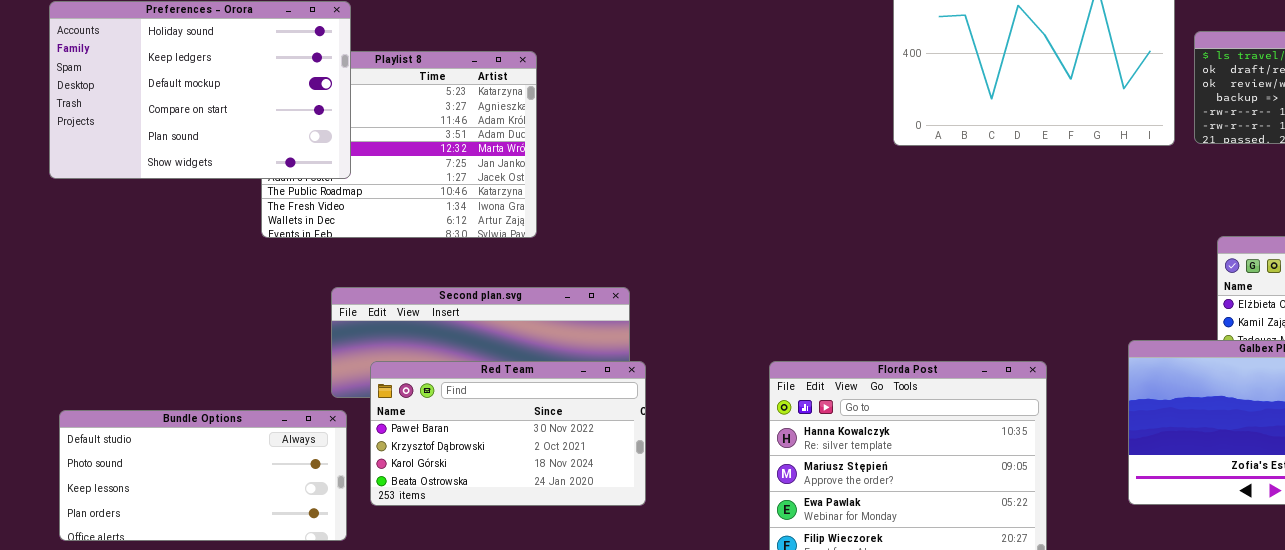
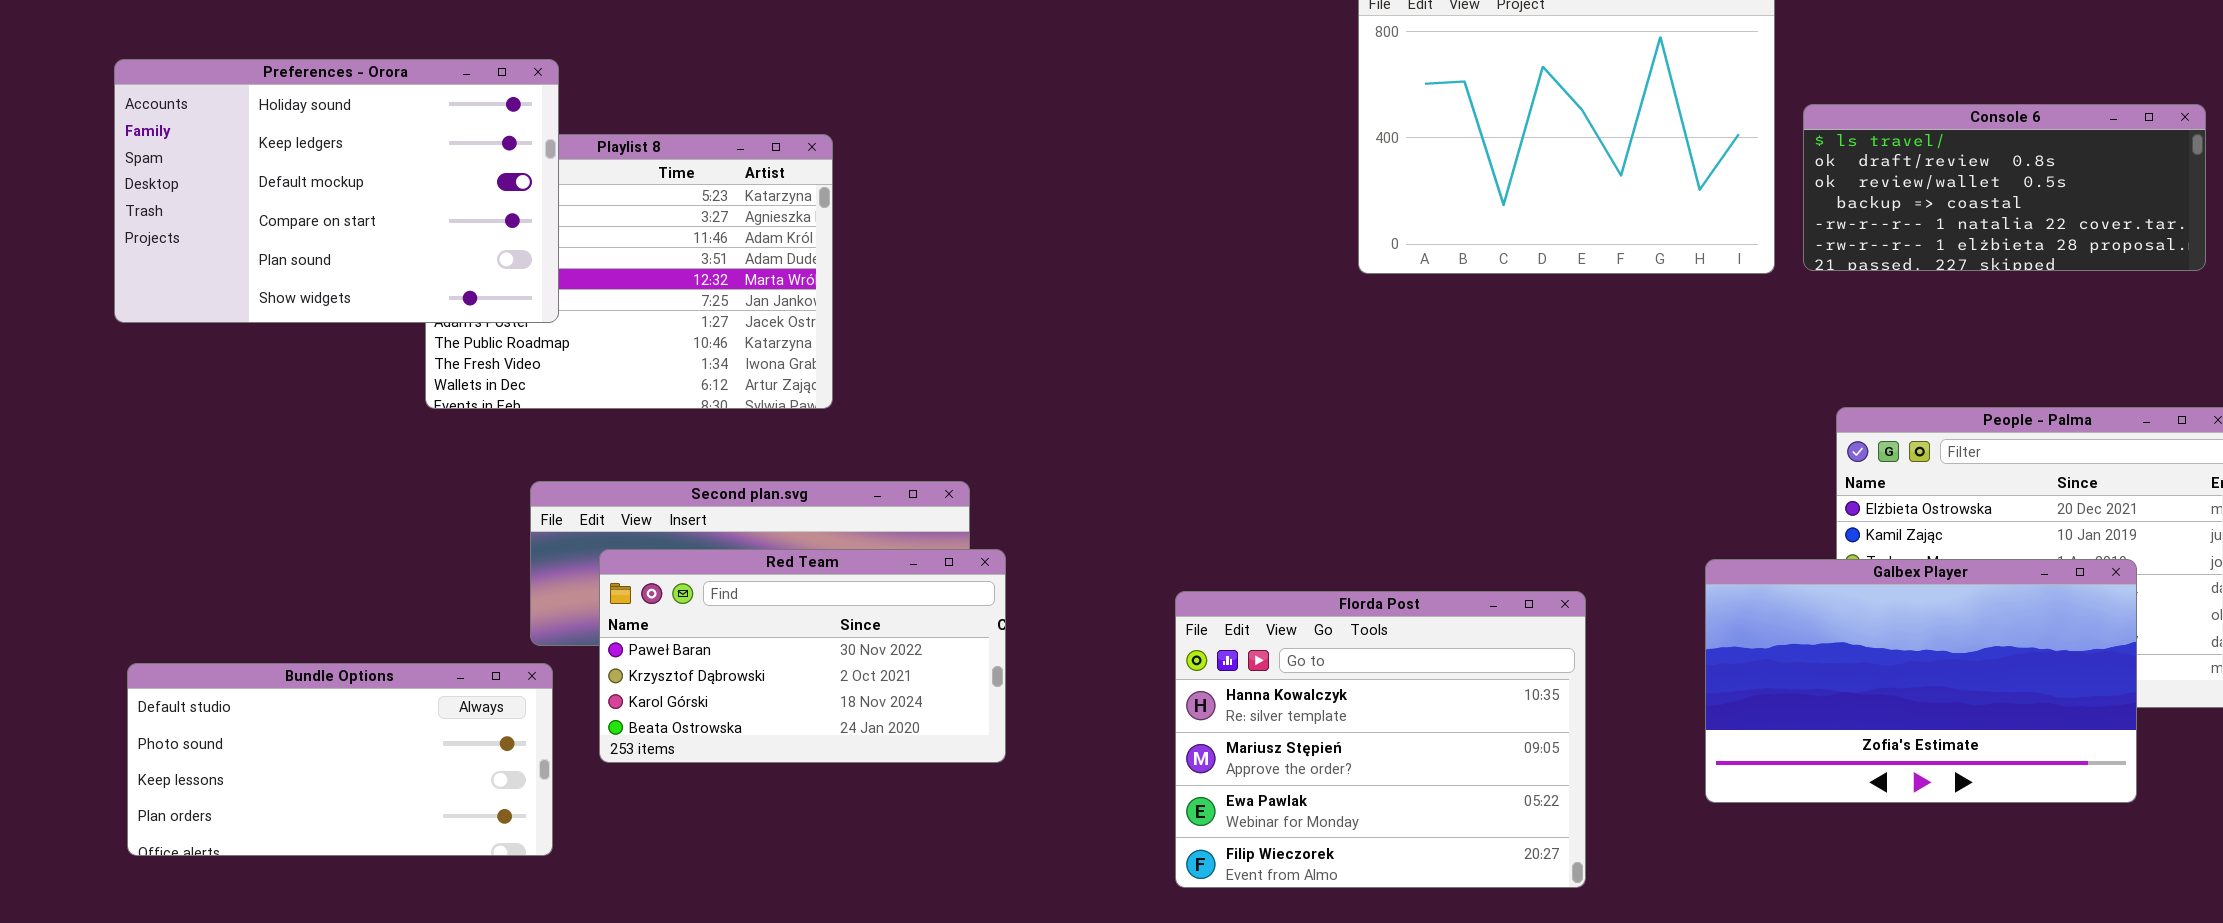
Red Team: [370,361,646,506] -> [599,549,1006,763], moved

